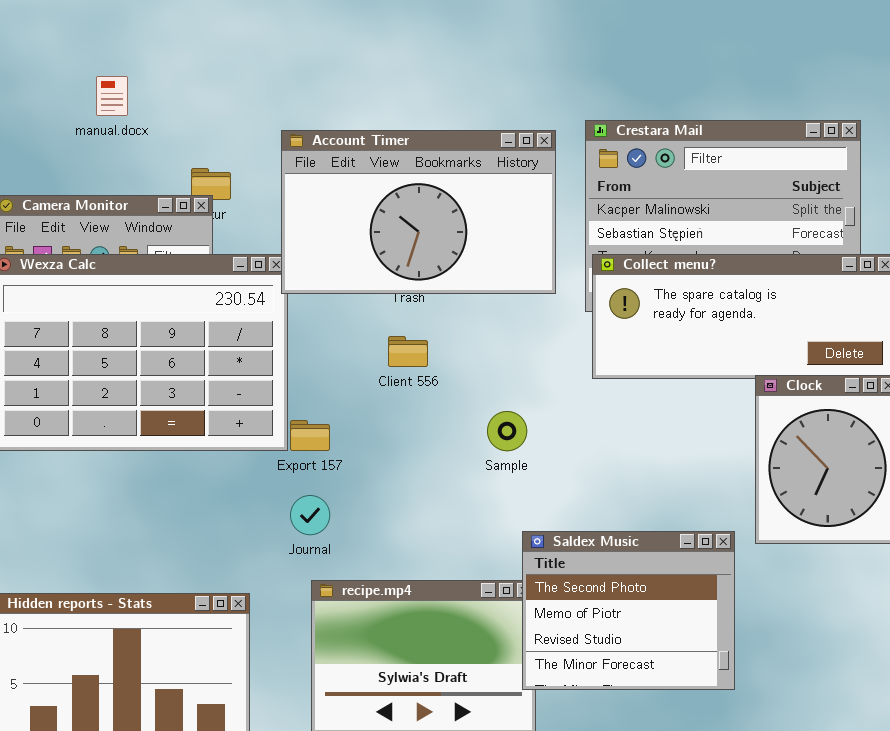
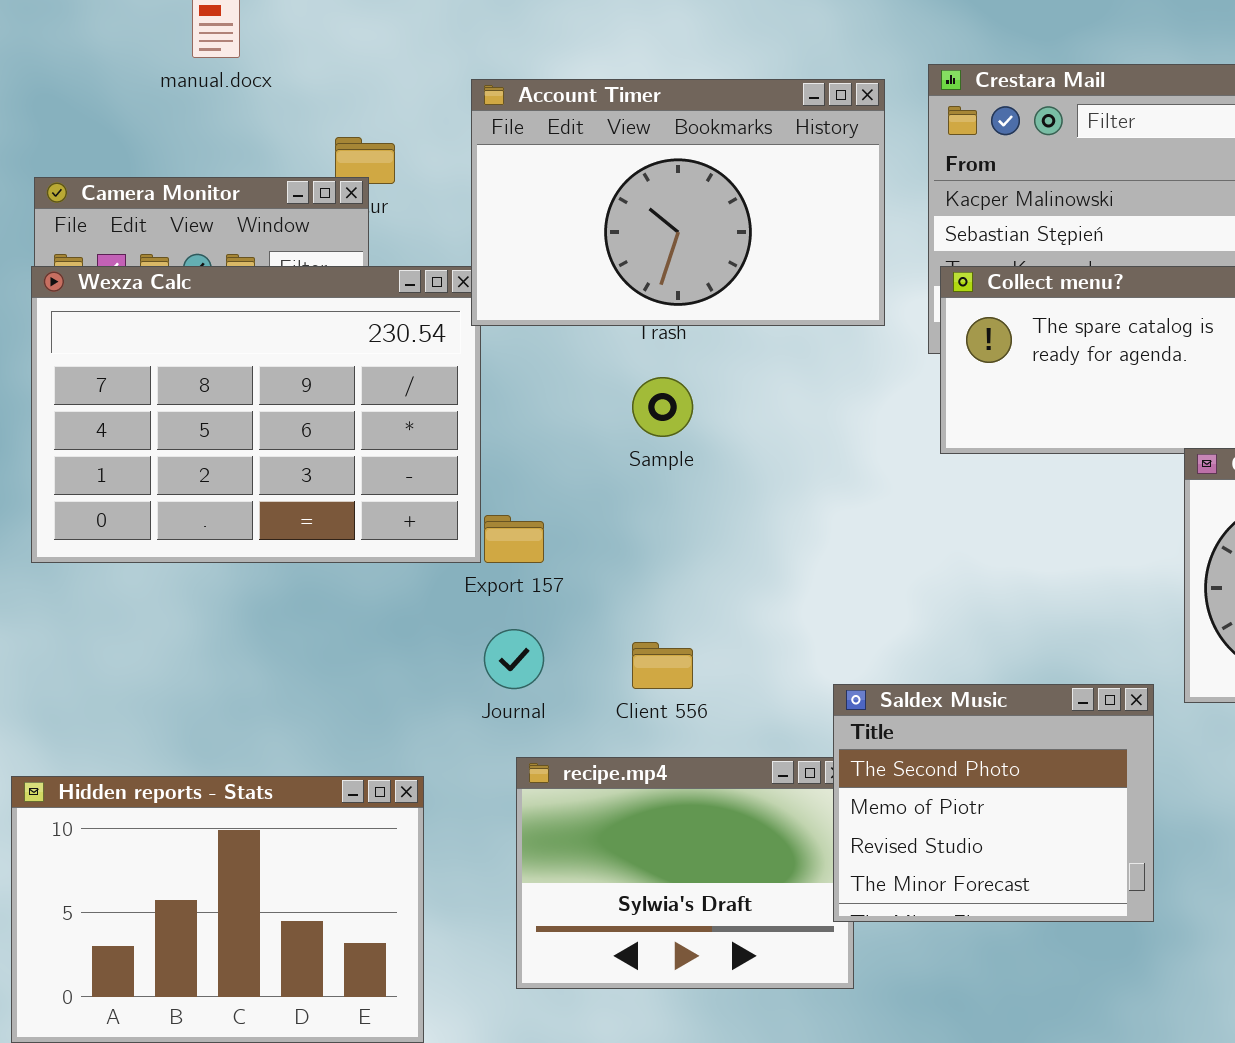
Client 556: [388,336,428,367] -> [632,642,693,689], moved
Sample: [487,411,527,451] -> [632,377,693,437], moved

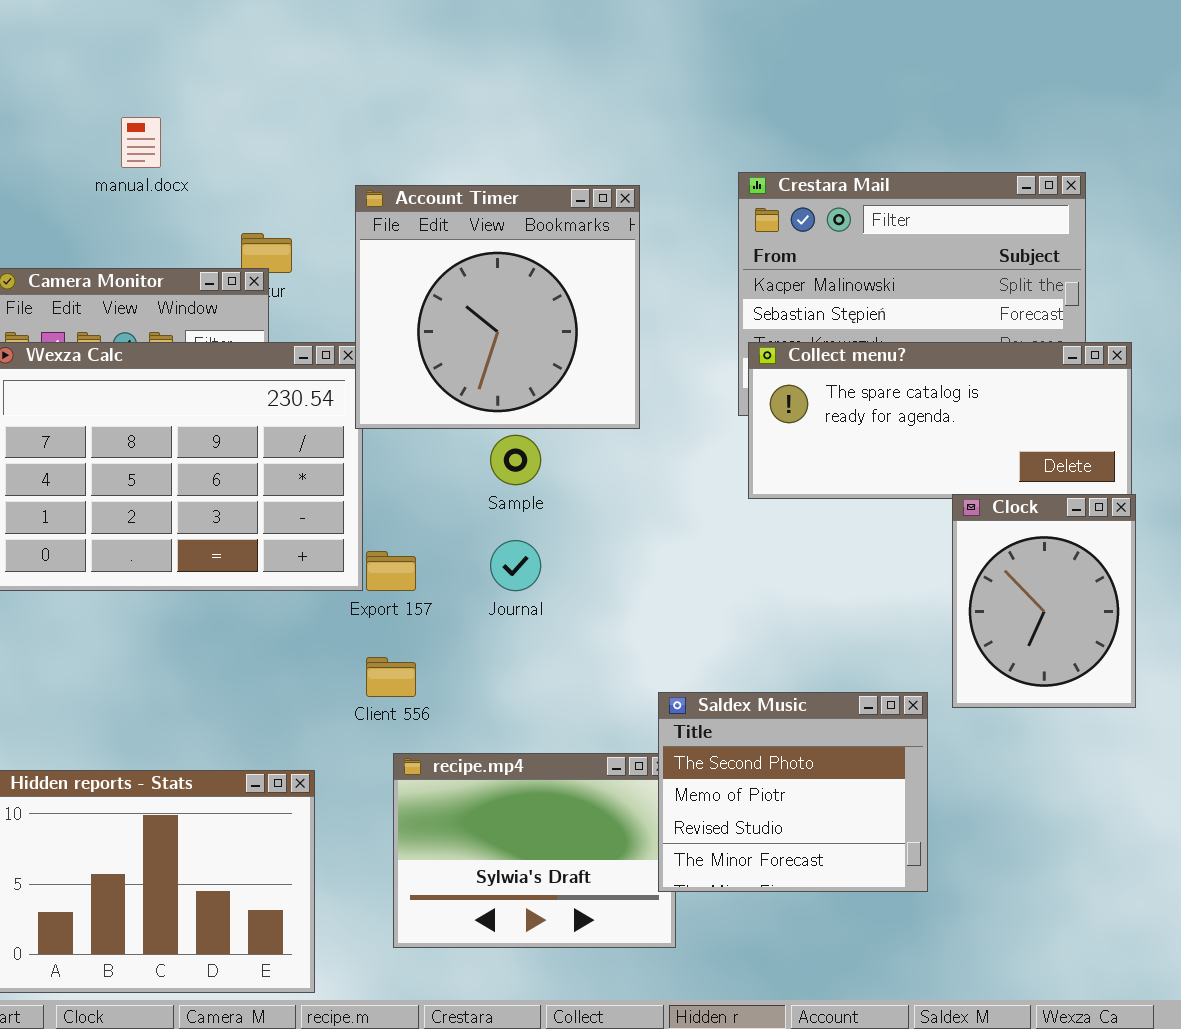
Account Timer: [471,79,885,326] -> [355,185,640,429], resized
Journal: [484,629,544,689] -> [490,540,541,591], moved
Client 556: [632,642,693,689] -> [366,657,416,697], moved

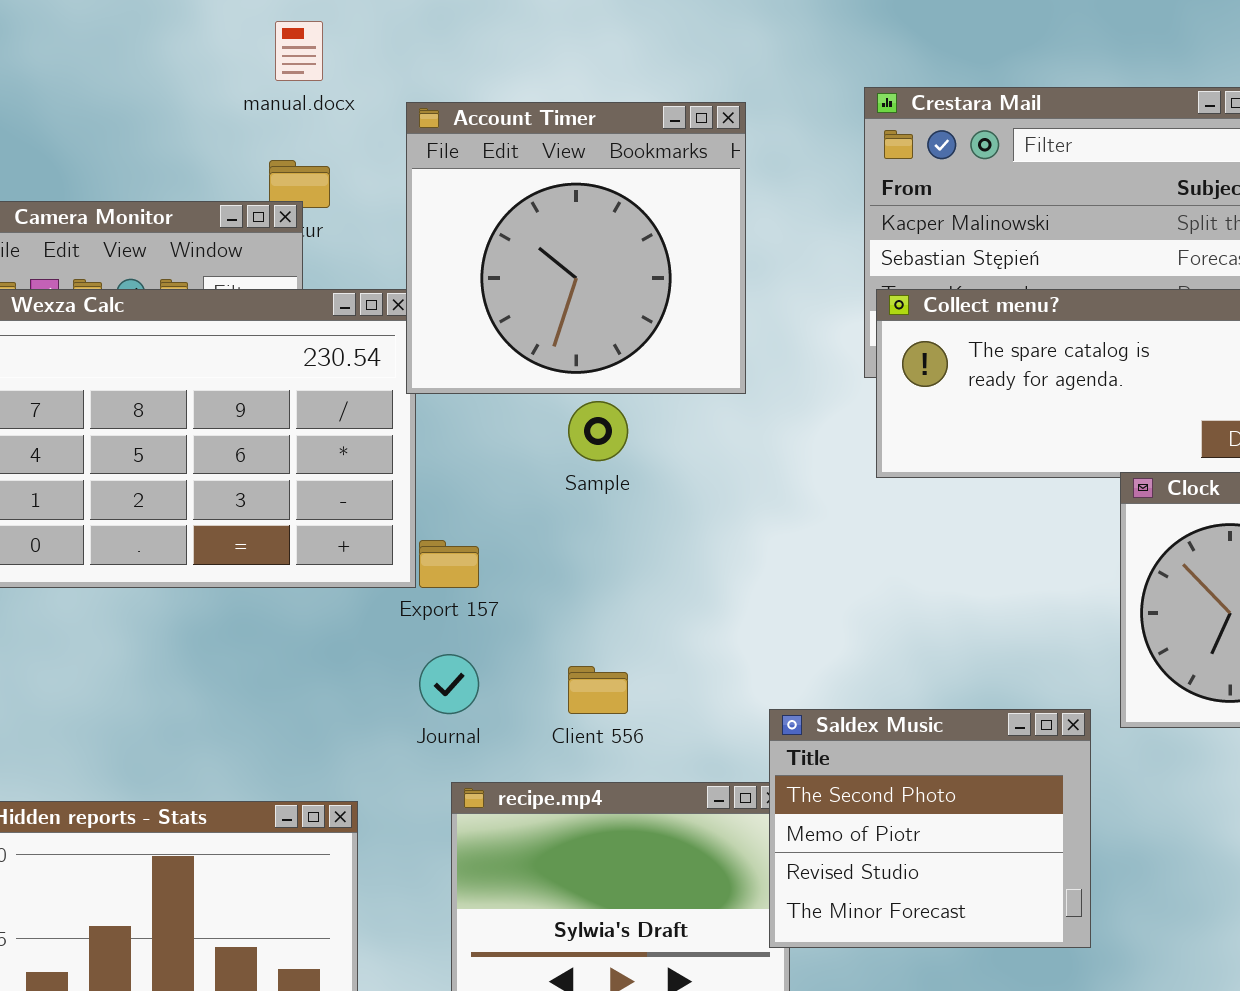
manual.docx: [121,117,161,168] -> [275,21,323,81], moved
Journal: [490,540,541,591] -> [419,654,479,714], moved
Client 556: [366,657,416,697] -> [568,666,628,714], moved

